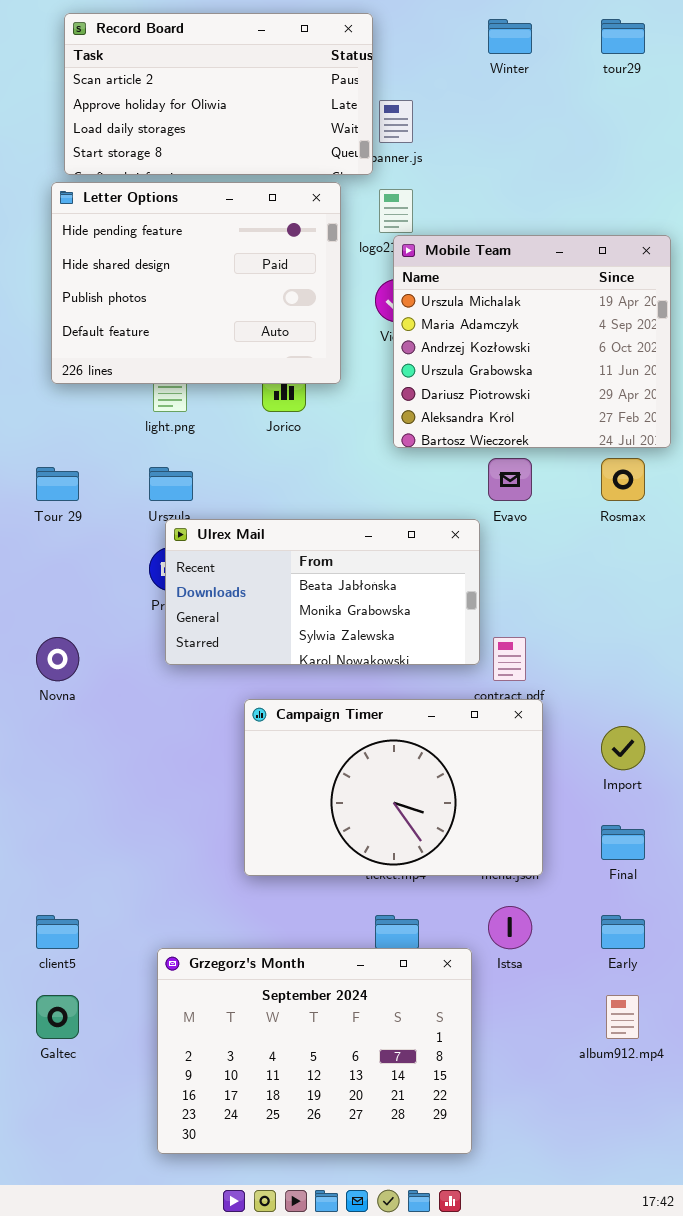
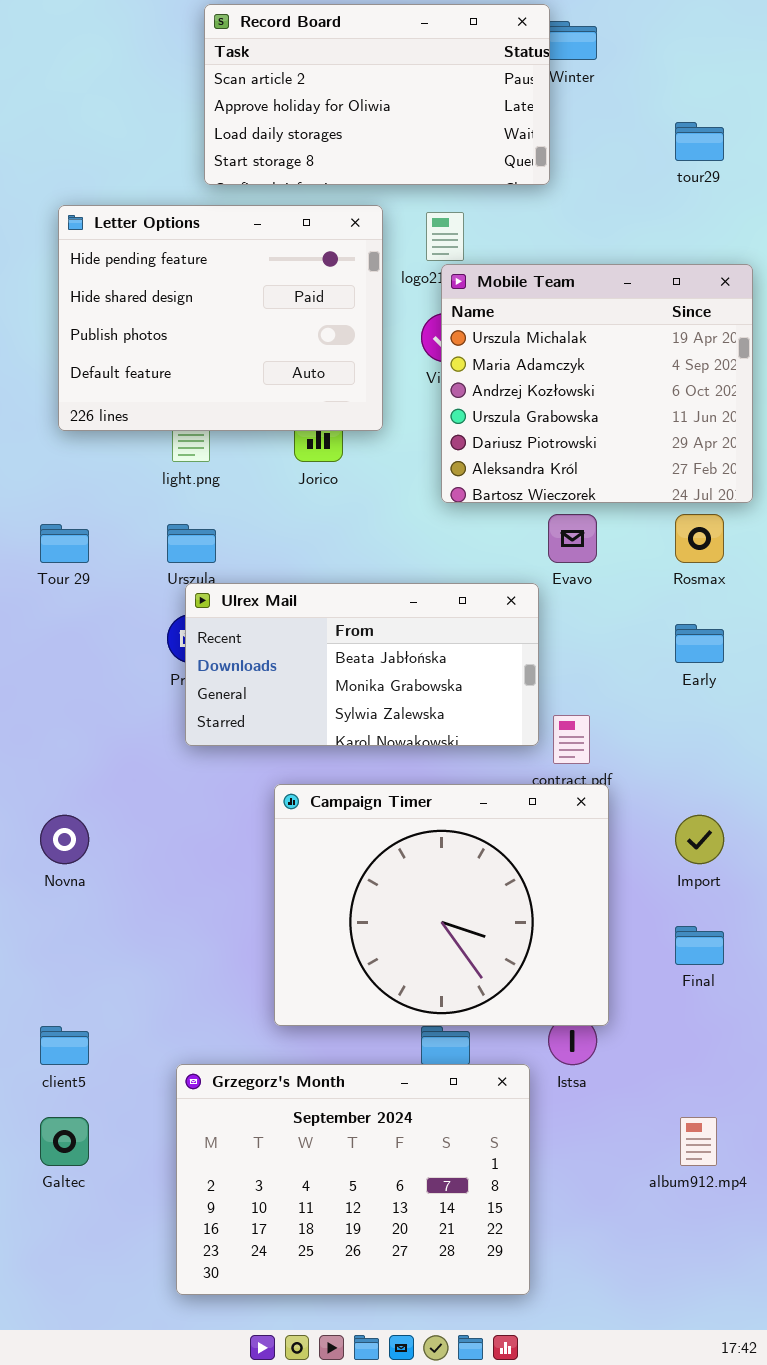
Record Board: [64,13,373,175] -> [204,4,550,185], moved
tour29: [601,19,645,54] -> [675,122,724,161], moved
Novna: [36,637,79,681] -> [40,815,89,864], moved
Campaign Timer: [244,699,543,876] -> [274,784,609,1026], resized
Early: [601,915,645,949] -> [675,624,724,663], moved

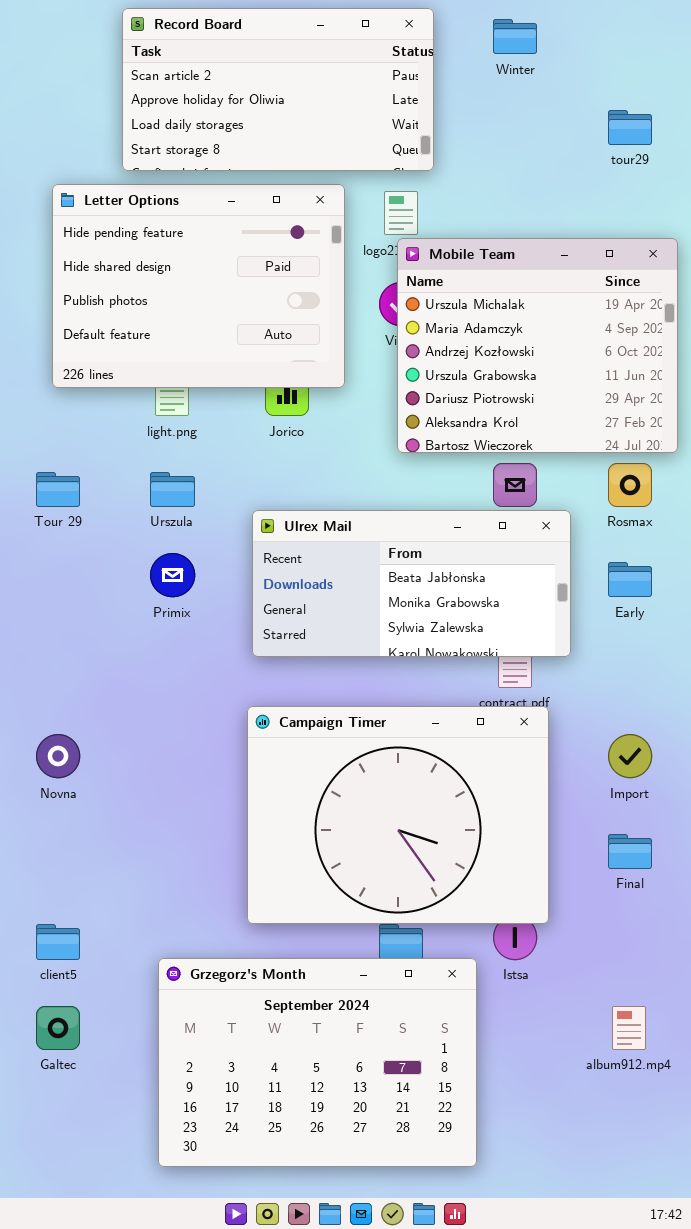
Record Board: [204,4,550,185] -> [122,8,434,171], moved
Ulrex Mail: [185,583,539,746] -> [252,510,571,657], moved

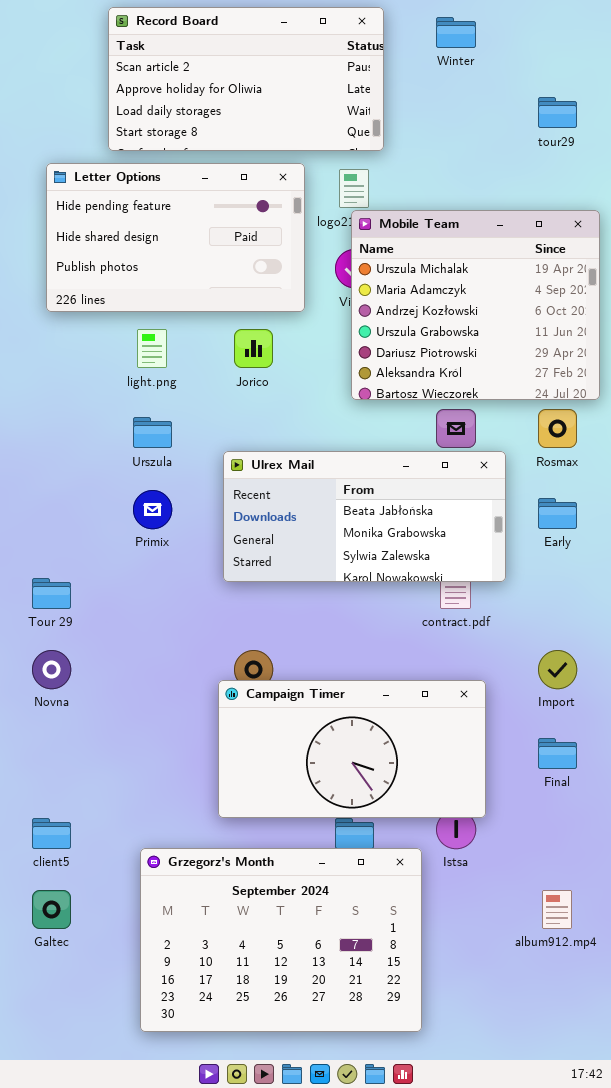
Letter Options: [52,184,345,388] -> [46,163,305,312], resized
Tour 29: [36,472,80,507] -> [32,578,71,609], moved
Campaign Timer: [247,706,549,924] -> [218,680,486,818], resized

